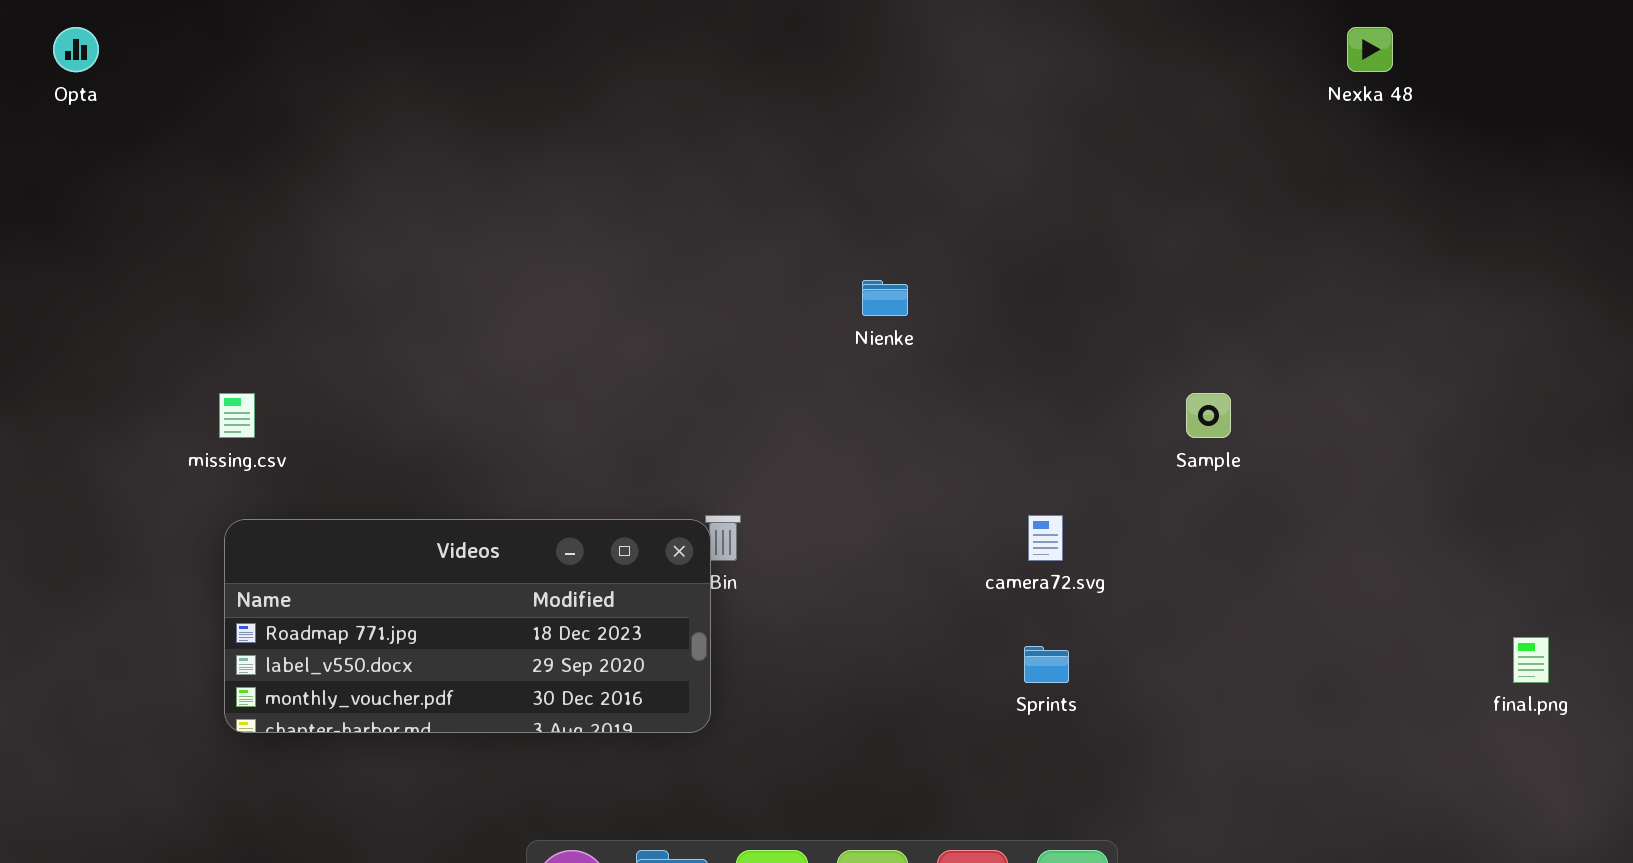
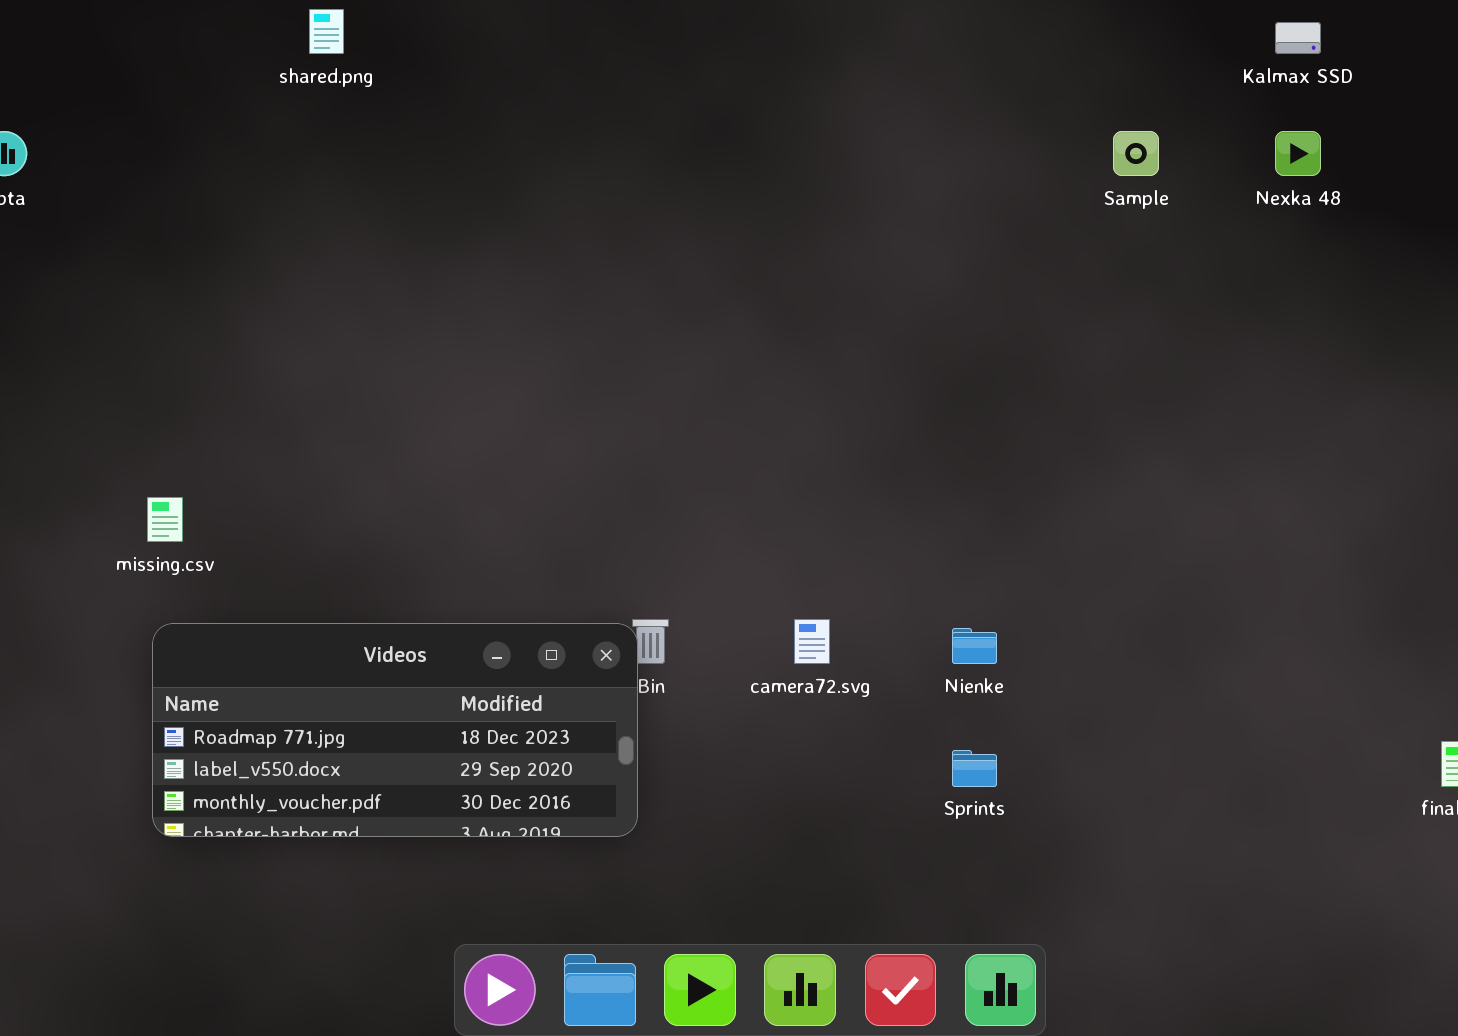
Nienke: [862,280,908,316] -> [952,628,997,664], moved
Sample: [1186,393,1231,438] -> [1113,131,1159,176], moved
camera72.svg: [1028,515,1063,561] -> [794,619,830,664], moved

